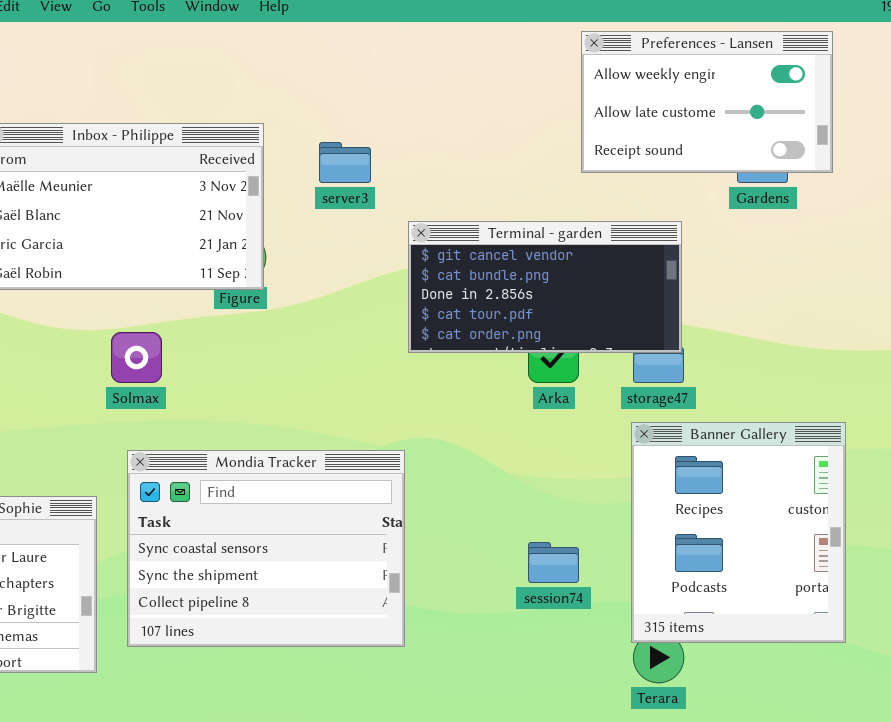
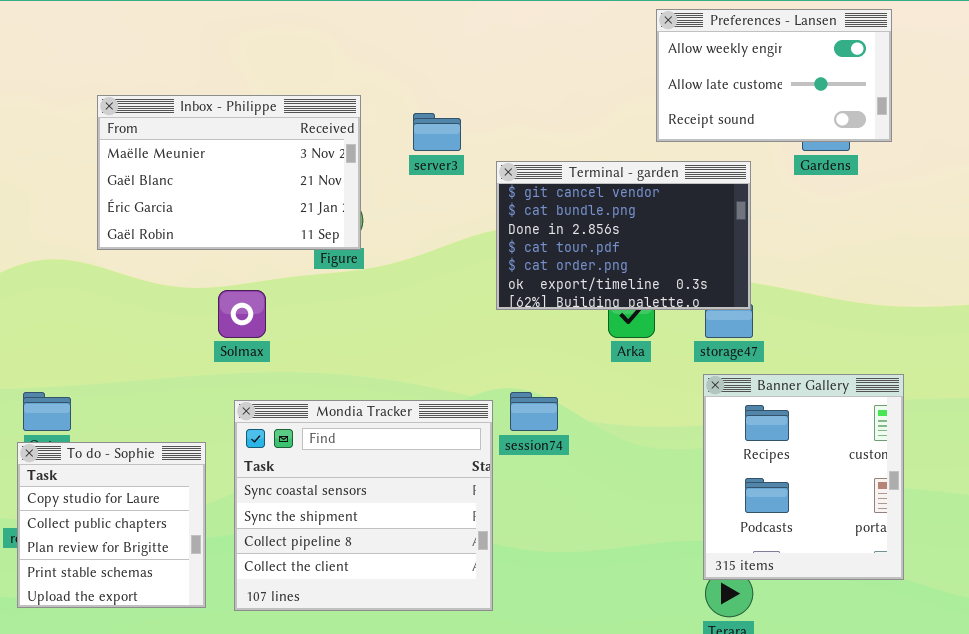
Terminal - garden: [408,221,682,353] -> [496,161,751,310], resized
Mondia Tracker: [127,450,405,647] -> [234,400,493,611], resized
session74: [528,542,579,583] -> [510,392,558,431], moved

